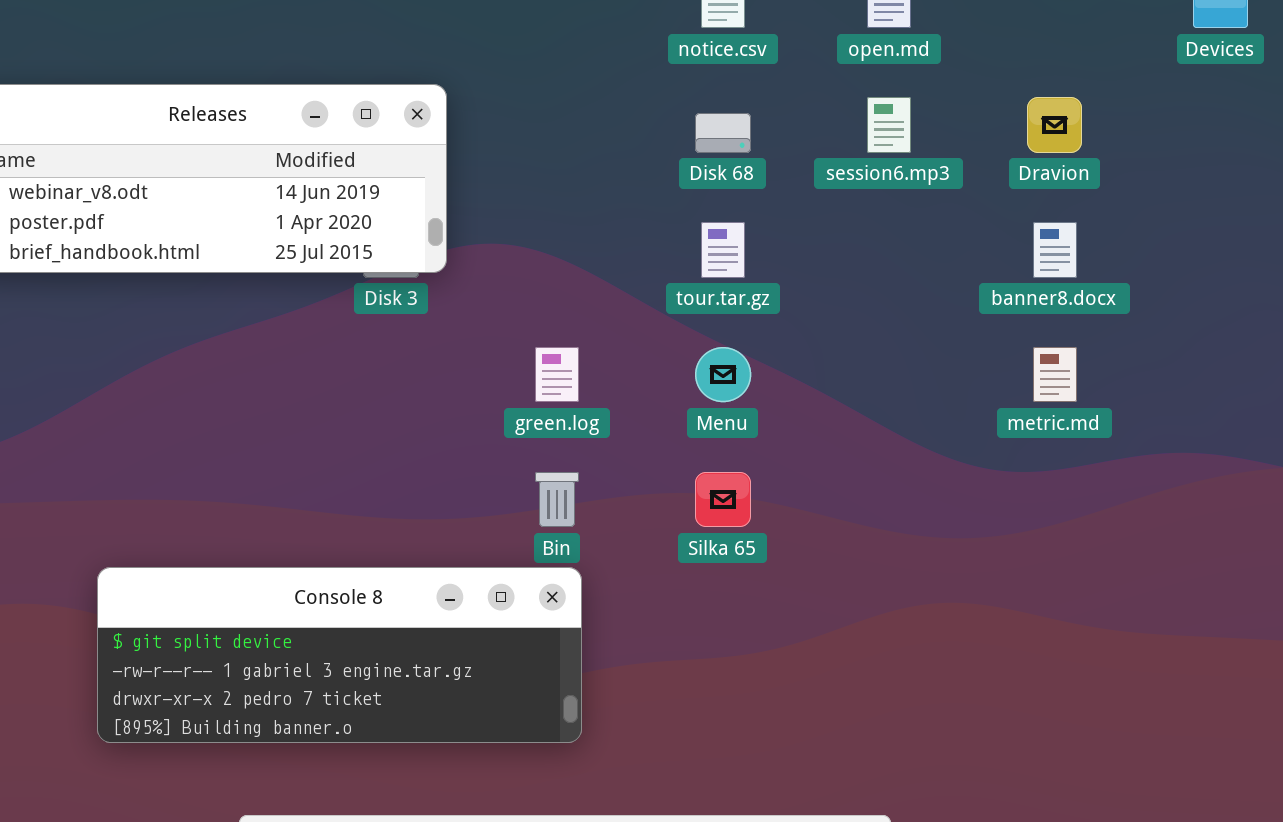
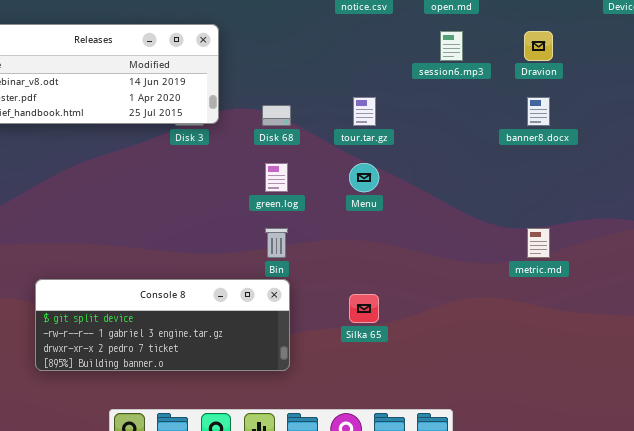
Disk 68: [695,113,751,153] -> [262,105,291,126], moved
metric.md: [1033,347,1077,402] -> [527,228,550,258], moved
Silka 65: [695,472,751,527] -> [349,294,379,323], moved

